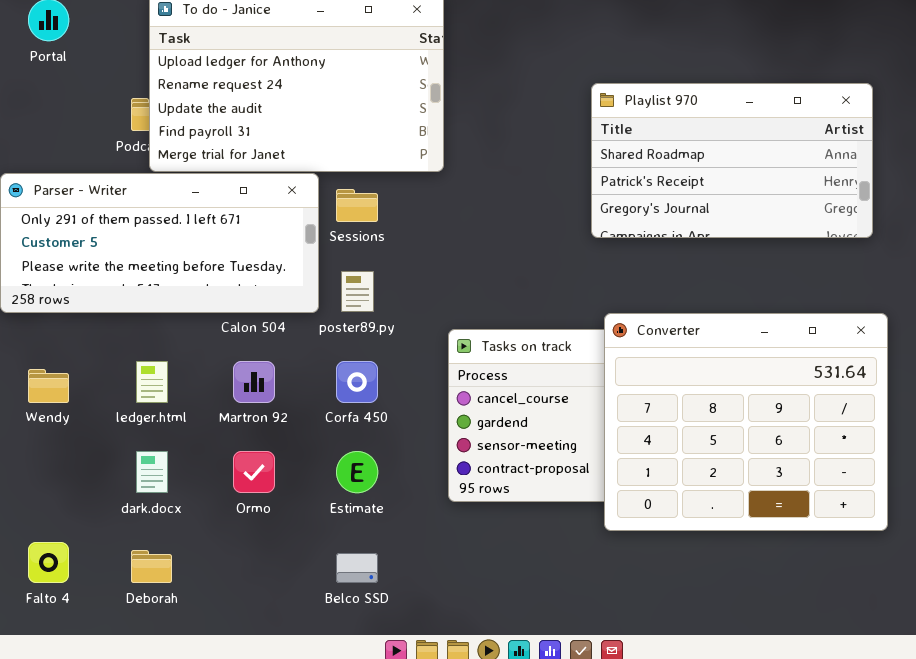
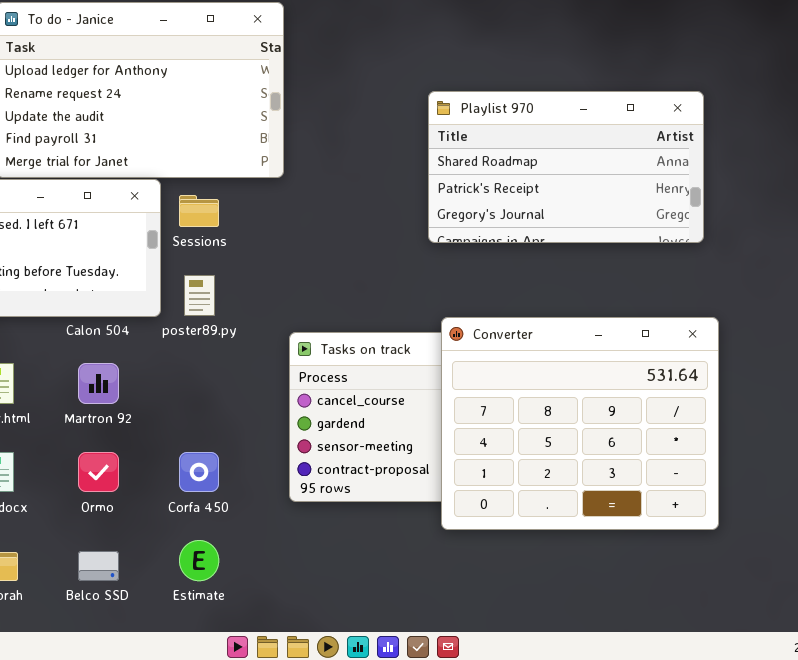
Corfa 450: [336,361,378,403] -> [179,452,219,492], moved
Estimate: [336,451,378,493] -> [179,540,219,581], moved
Belco SSD: [336,553,378,583] -> [78,551,119,581], moved

